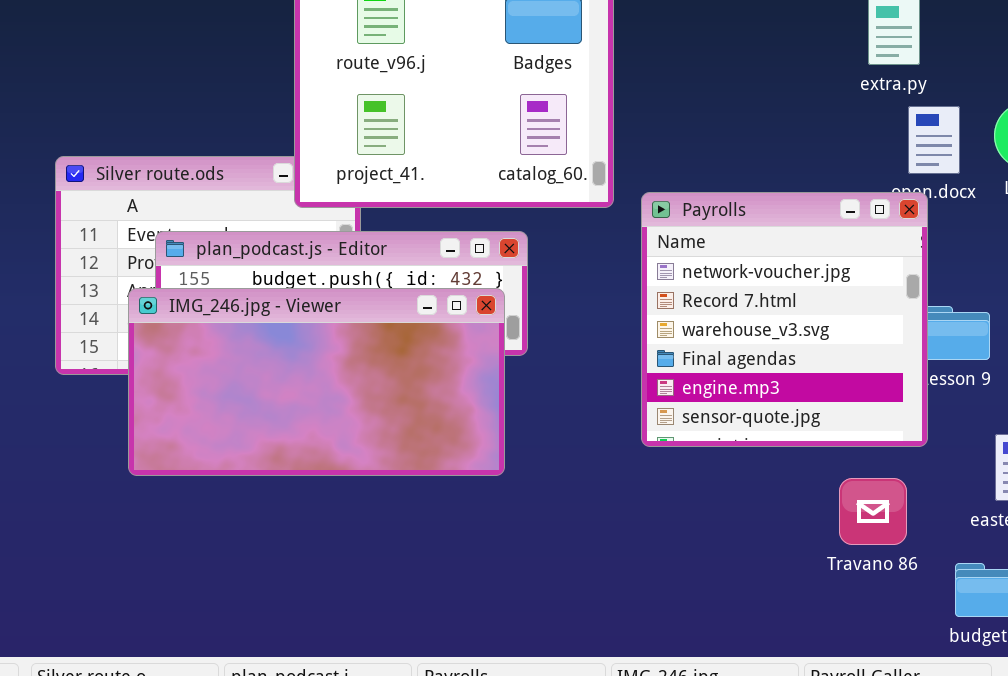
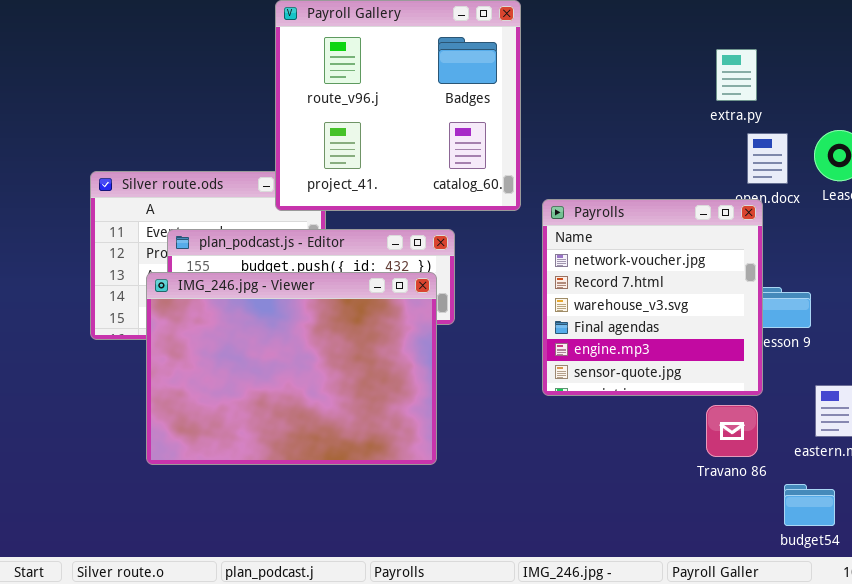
IMG_246.jpg - Viewer: [128,288,505,476] -> [146,272,437,465], resized
Travano 86: [839,478,907,545] -> [706,405,758,457], moved

